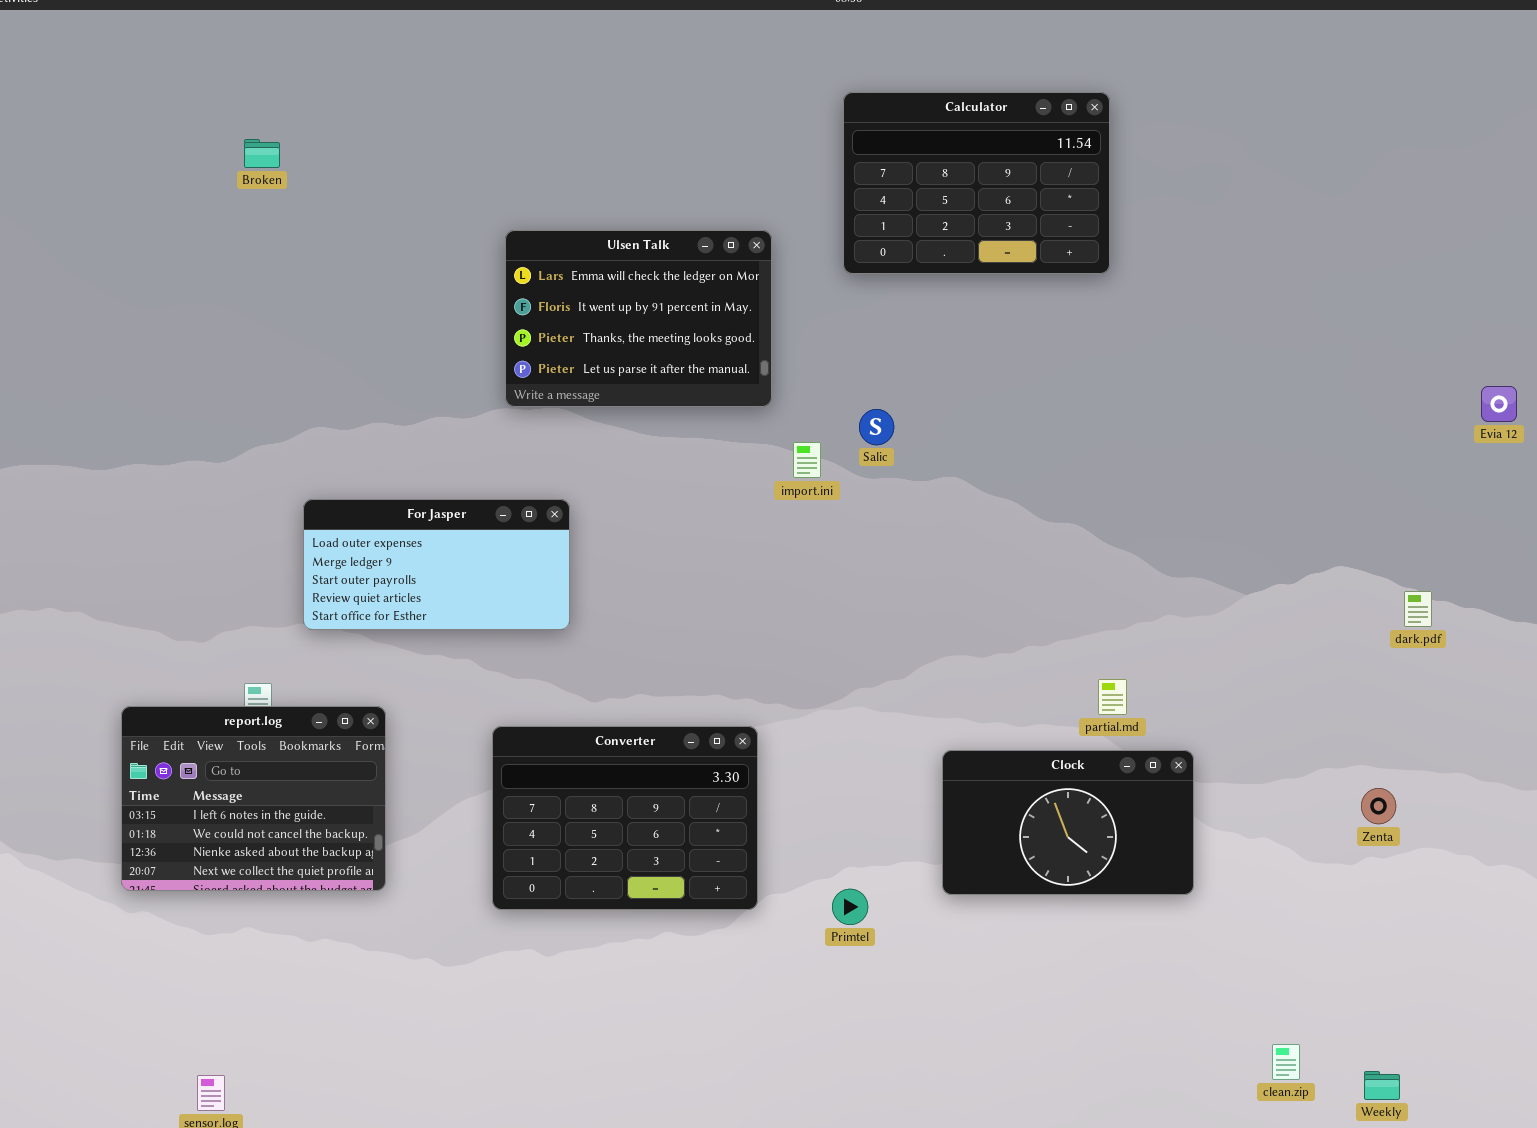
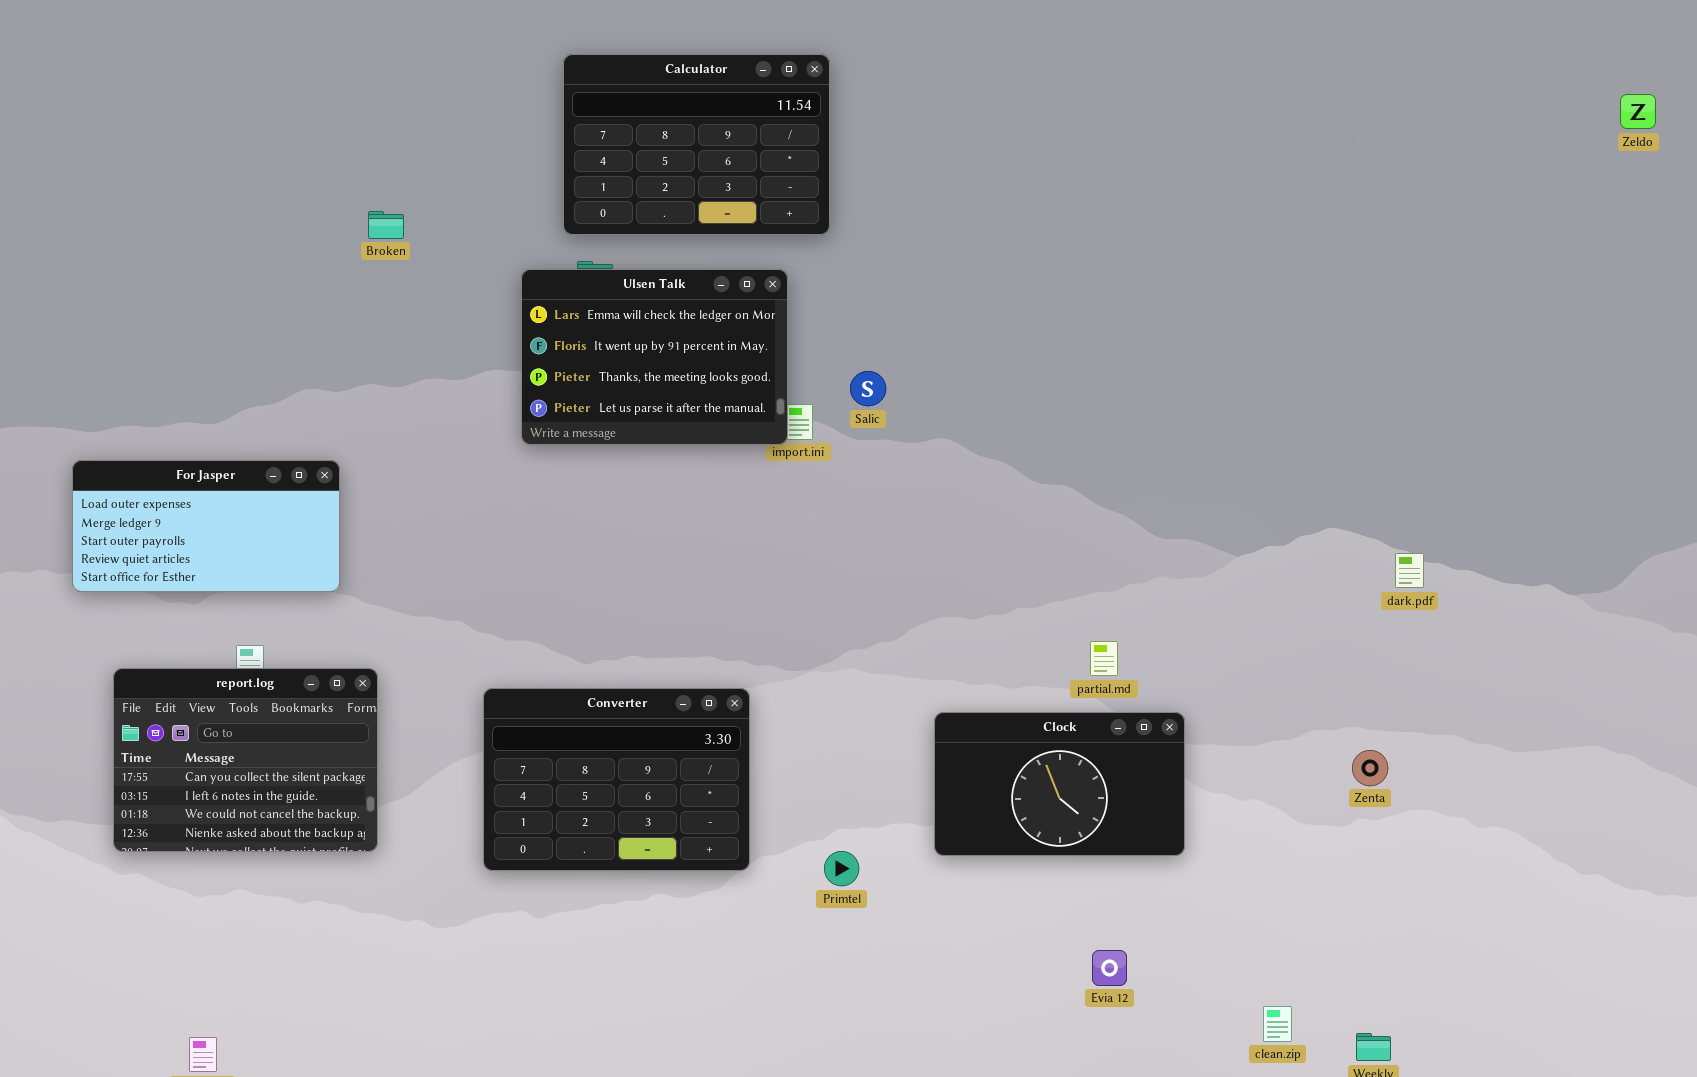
Calculator: [843,92,1110,274] -> [563,54,830,235], moved
Broken: [244,139,280,168] -> [368,211,404,239], moved
Ulsen Talk: [505,230,772,407] -> [521,269,788,445], moved
Evia 12: [1481,386,1517,422] -> [1092,950,1127,986], moved
For Jasper: [303,499,570,630] -> [72,460,340,592], moved
report.log: [121,706,386,891] -> [113,668,378,852], scrolled up 1 row

